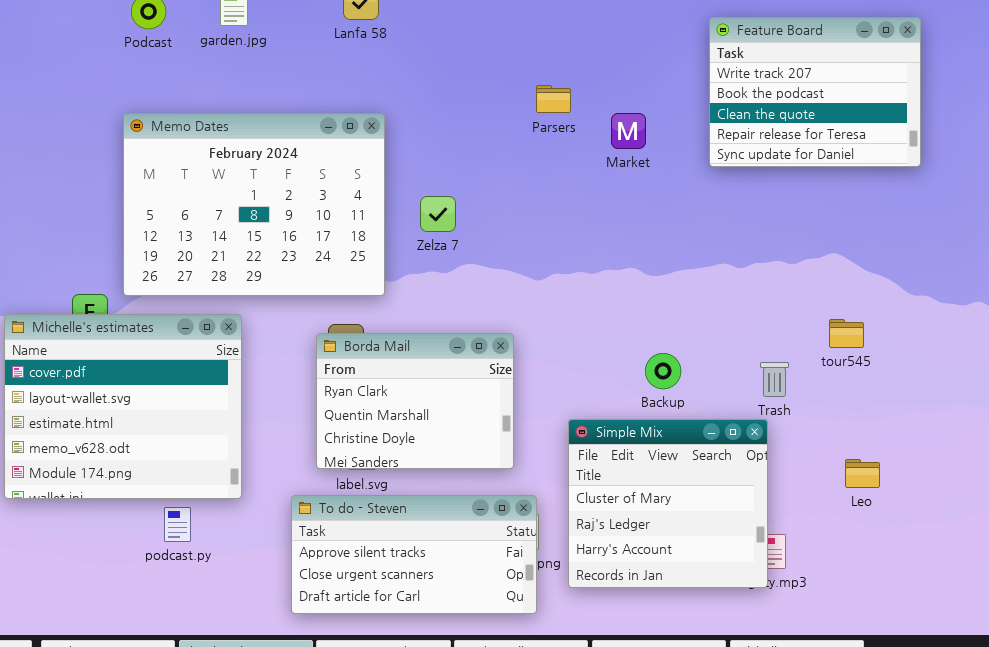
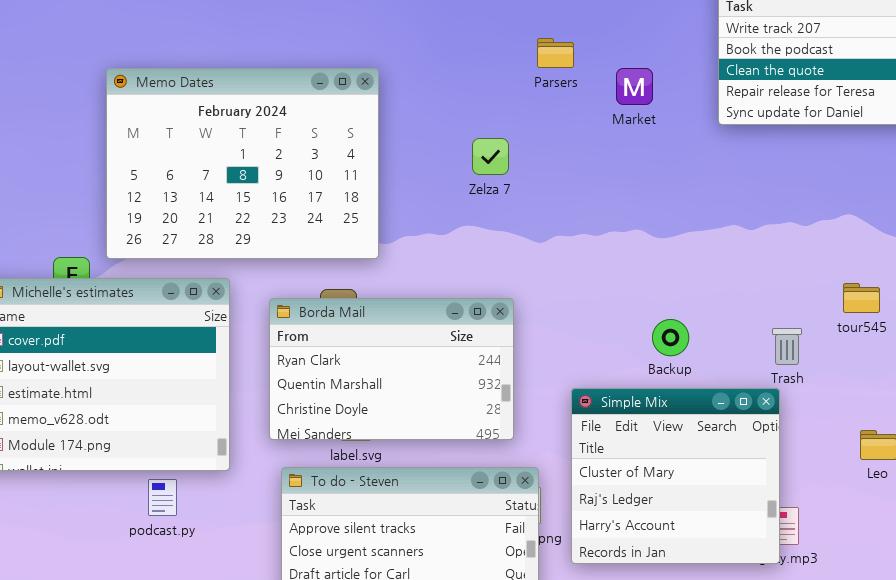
Zelza 7: [420,196,456,232] -> [472,138,509,175], moved
Borda Mail: [316,333,514,469] -> [269,298,514,440], resized

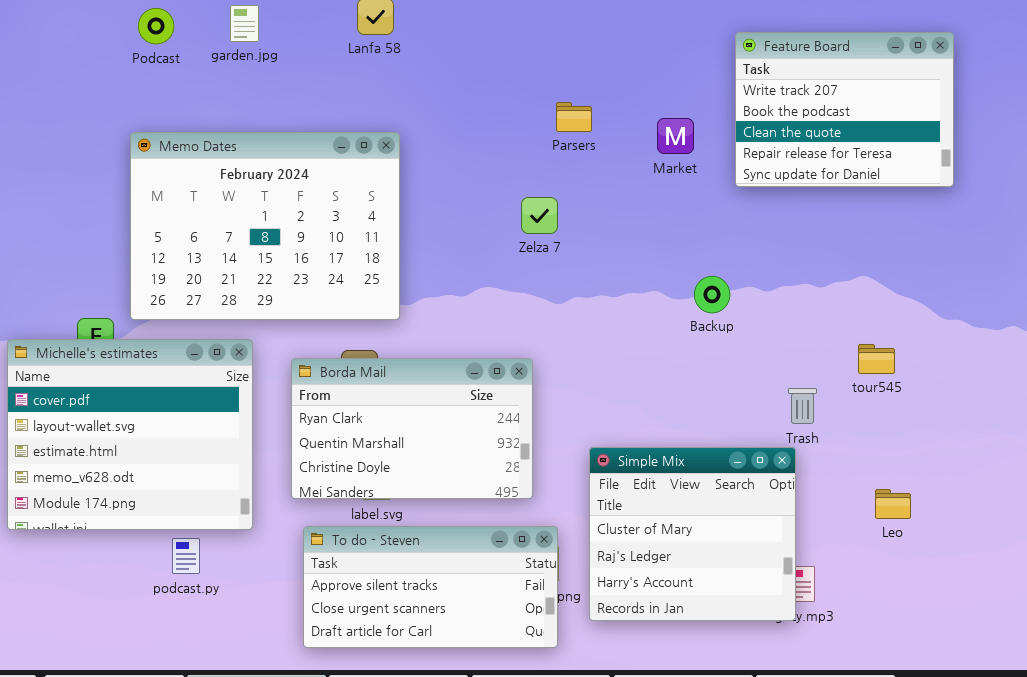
Market: [616,68,653,105] -> [657,118,694,154], moved
Zelza 7: [472,138,509,175] -> [521,197,558,234], moved
Backup: [652,319,689,356] -> [694,276,730,313], moved

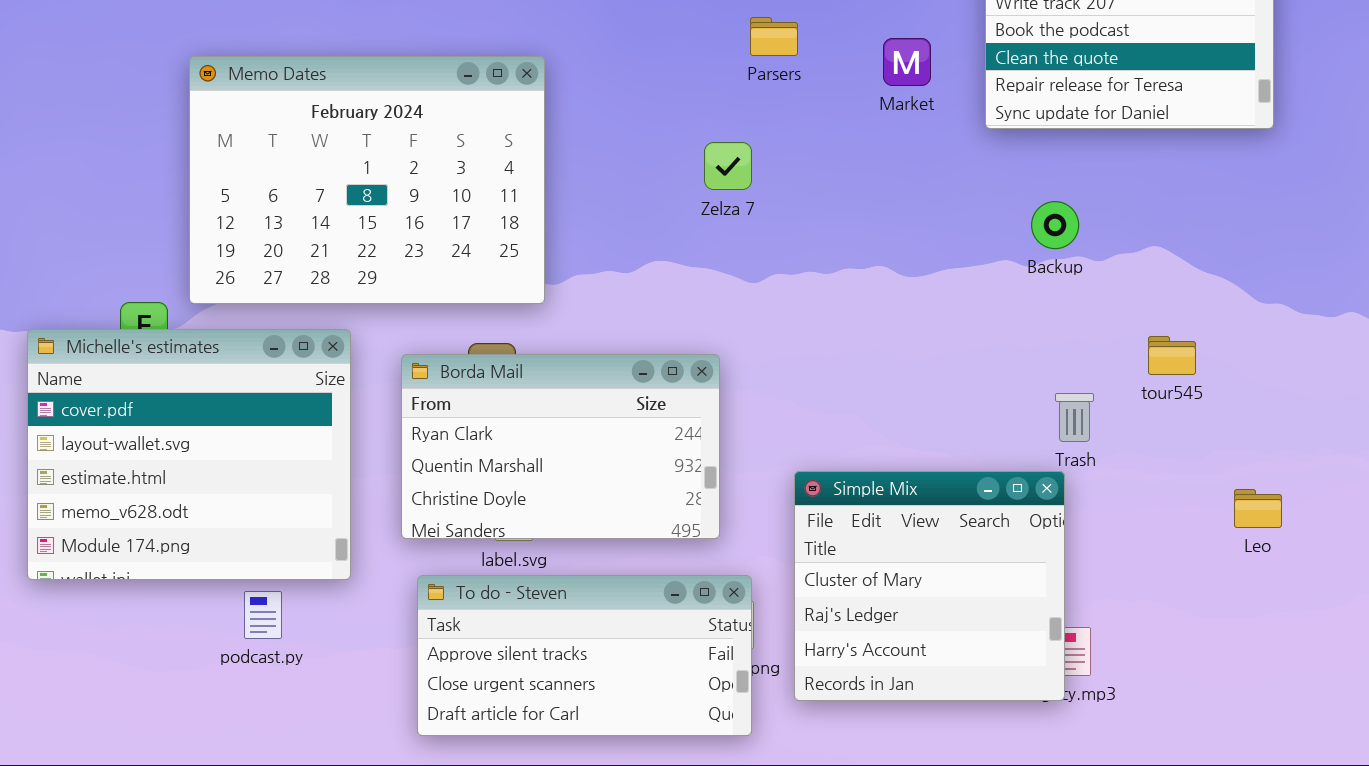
Backup: [694,276,730,313] -> [1031,201,1079,249], moved
Leo: [875,489,911,519] -> [1234,489,1282,528], moved

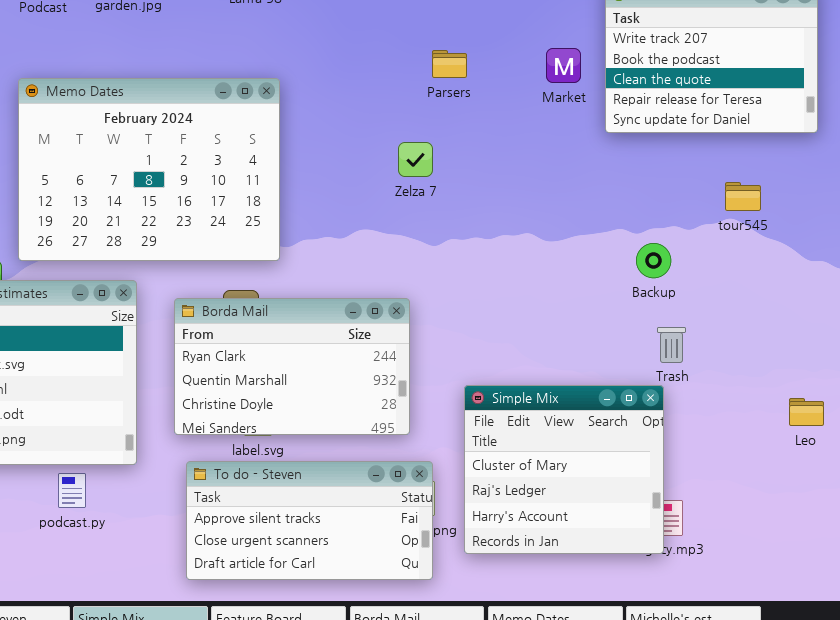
Market: [883,38,931,86] -> [546,48,581,83], moved
Backup: [1031,201,1079,249] -> [636,243,671,278], moved
tour545: [1148,336,1196,375] -> [725,182,761,211], moved

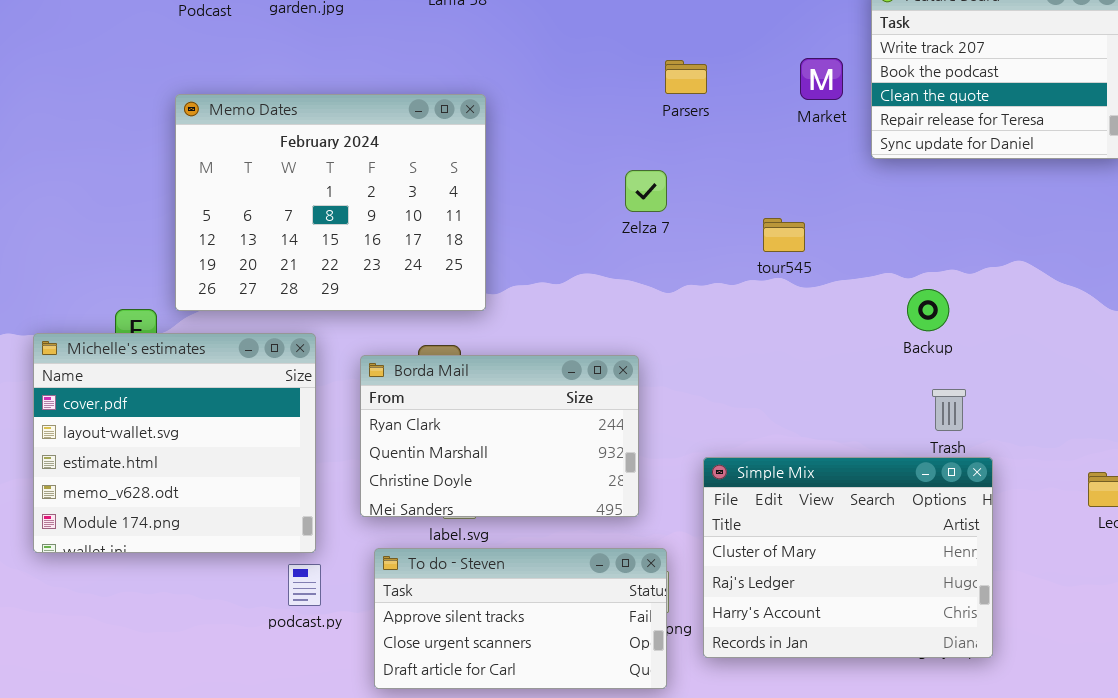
tour545: [725,182,761,211] -> [763,218,805,252], moved
Simple Mix: [464,385,664,554] -> [703,457,993,658], resized
podcast.py: [58,473,86,508] -> [288,564,321,606], moved

